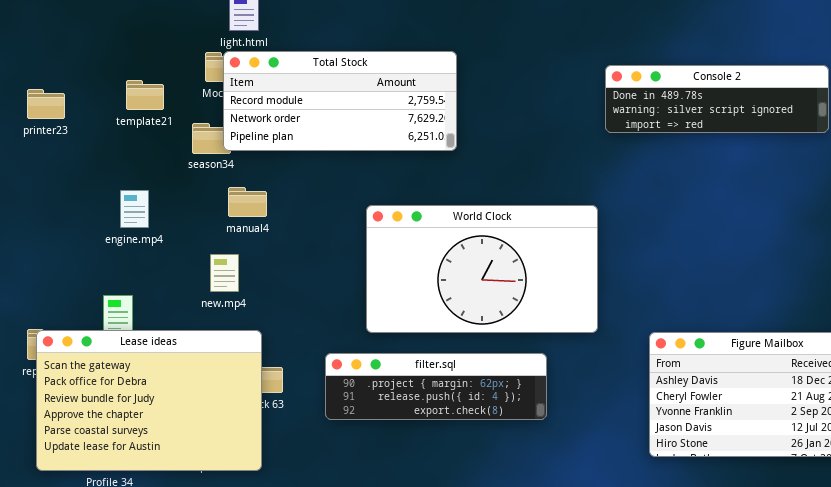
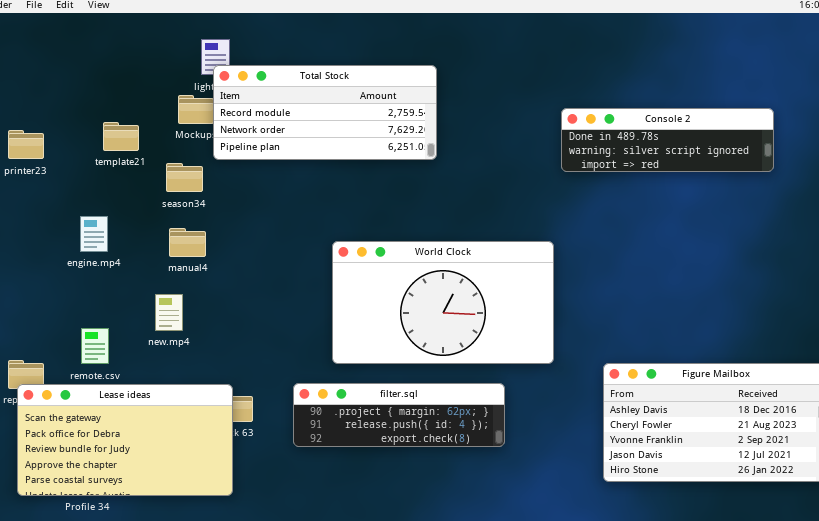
Total Stock: [223,51,457,151] -> [213,65,437,160], moved
manual4: [228,187,267,217] -> [169,228,206,257], moved
engine.mp4: [120,190,149,228] -> [80,216,108,252], moved
new.mp4: [210,254,239,292] -> [155,294,183,331], moved
Lease ideas: [36,330,262,471] -> [17,384,233,496], resized

